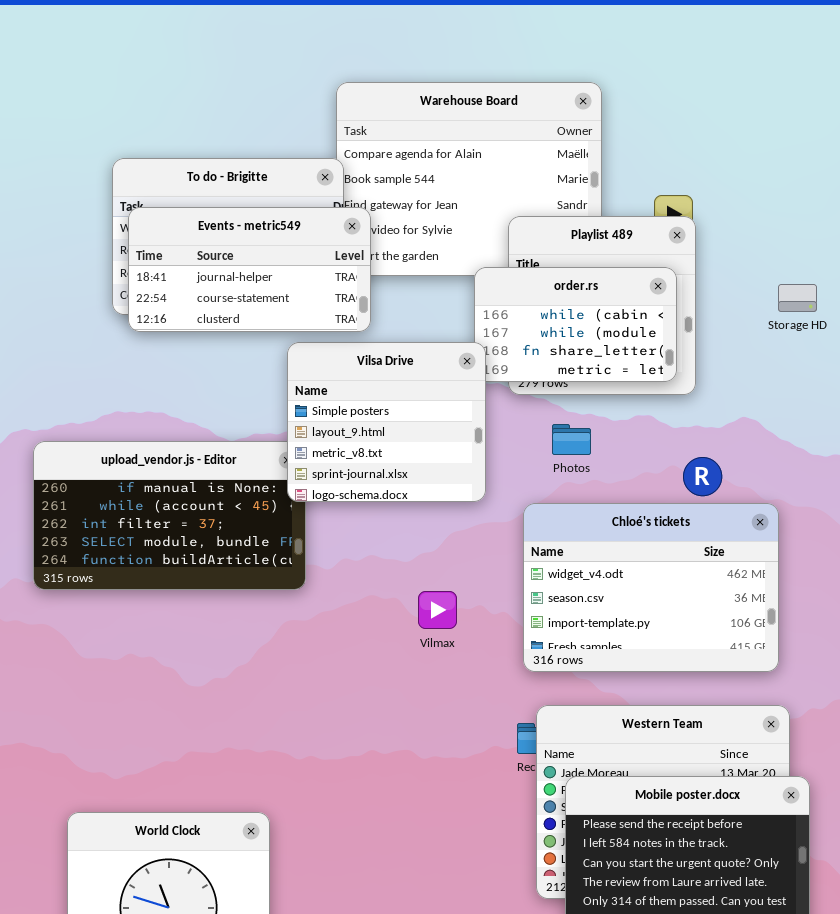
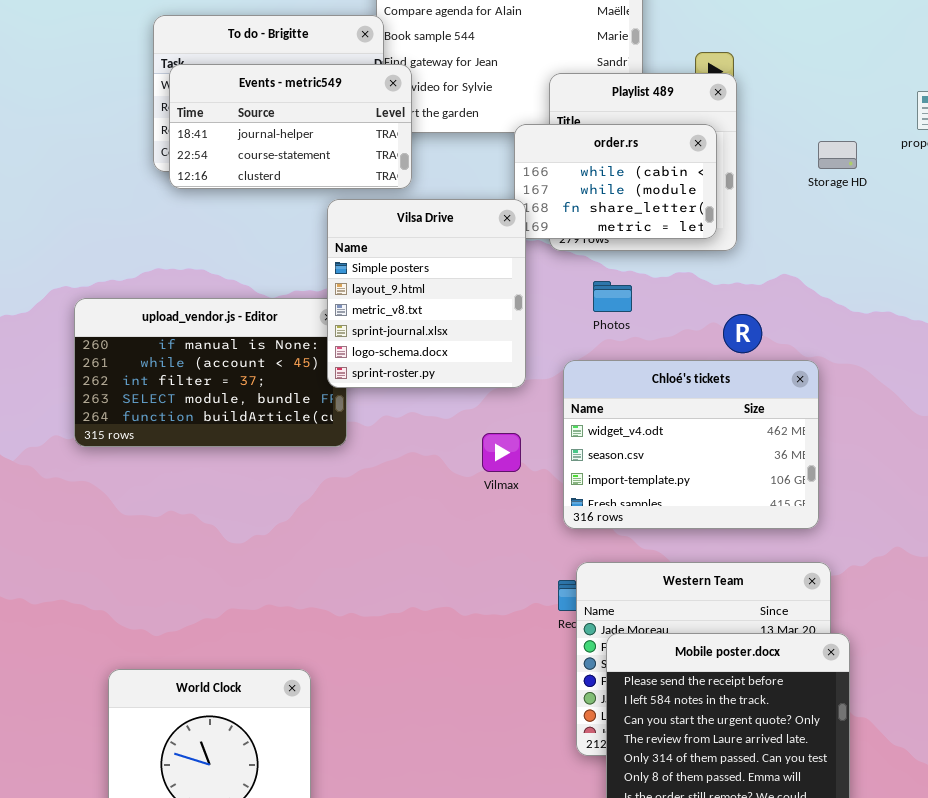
Vilsa Drive: [287,342,486,502] -> [327,199,526,388], resized
Vilmax: [418,591,457,629] -> [482,433,521,472], moved

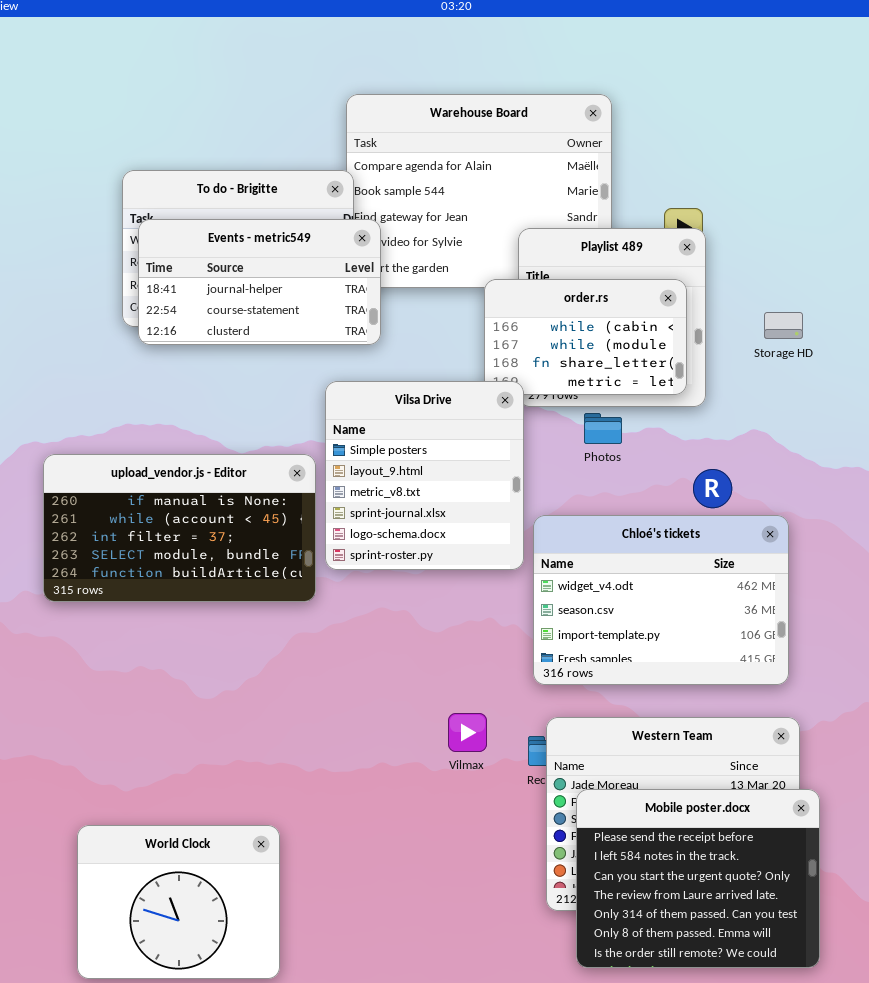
Storage HD: [818,141,857,169] -> [764,312,803,339], moved
Vilsa Drive: [327,199,526,388] -> [325,381,524,570], moved
Photos: [593,281,632,312] -> [584,413,622,444], moved
Vilmax: [482,433,521,472] -> [448,713,487,752], moved

